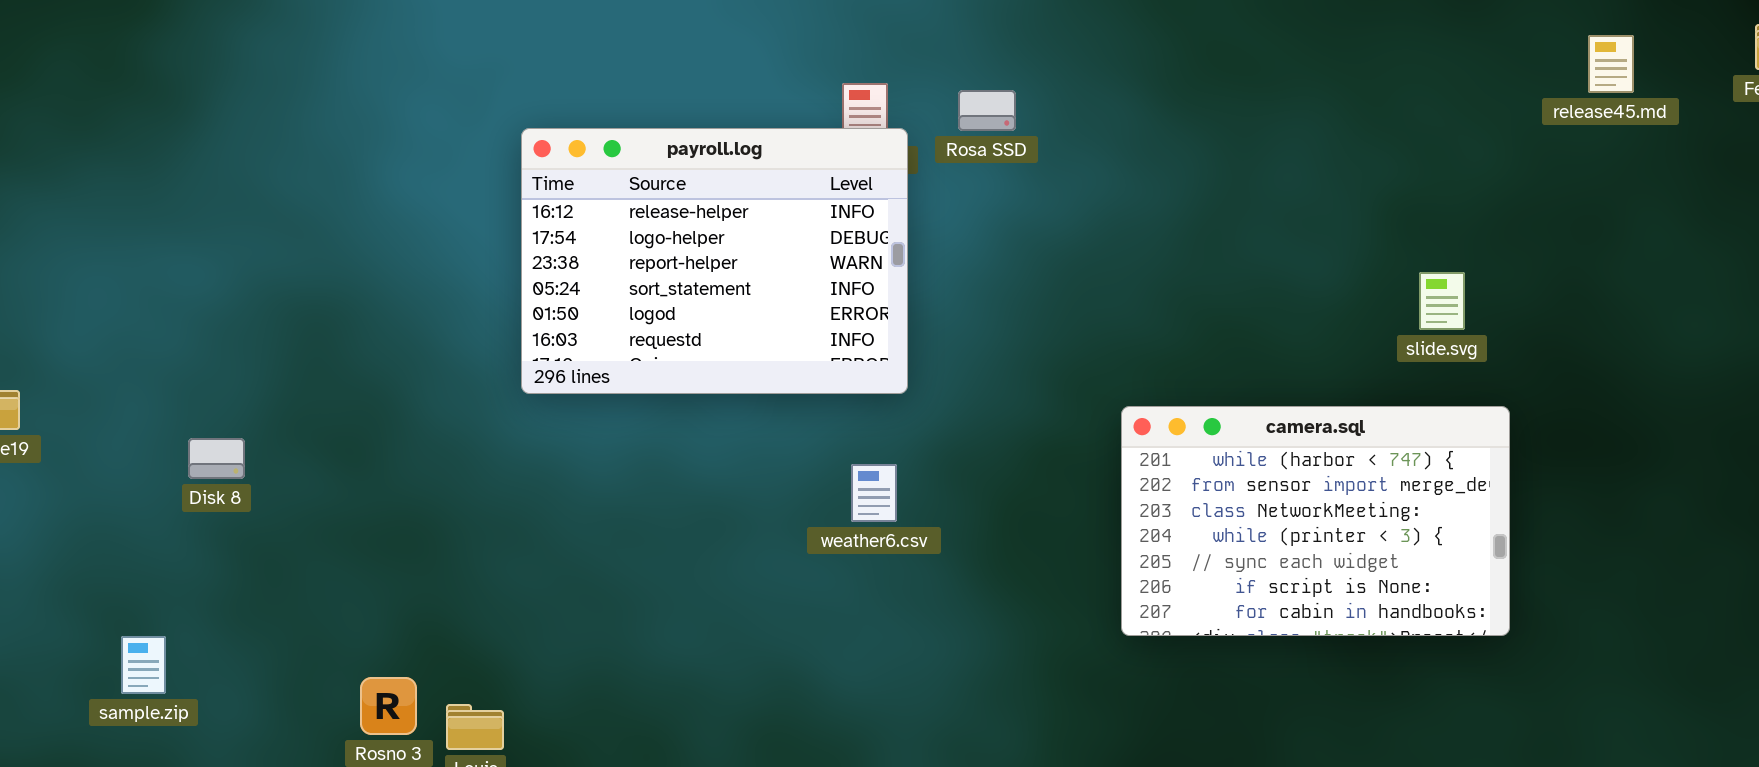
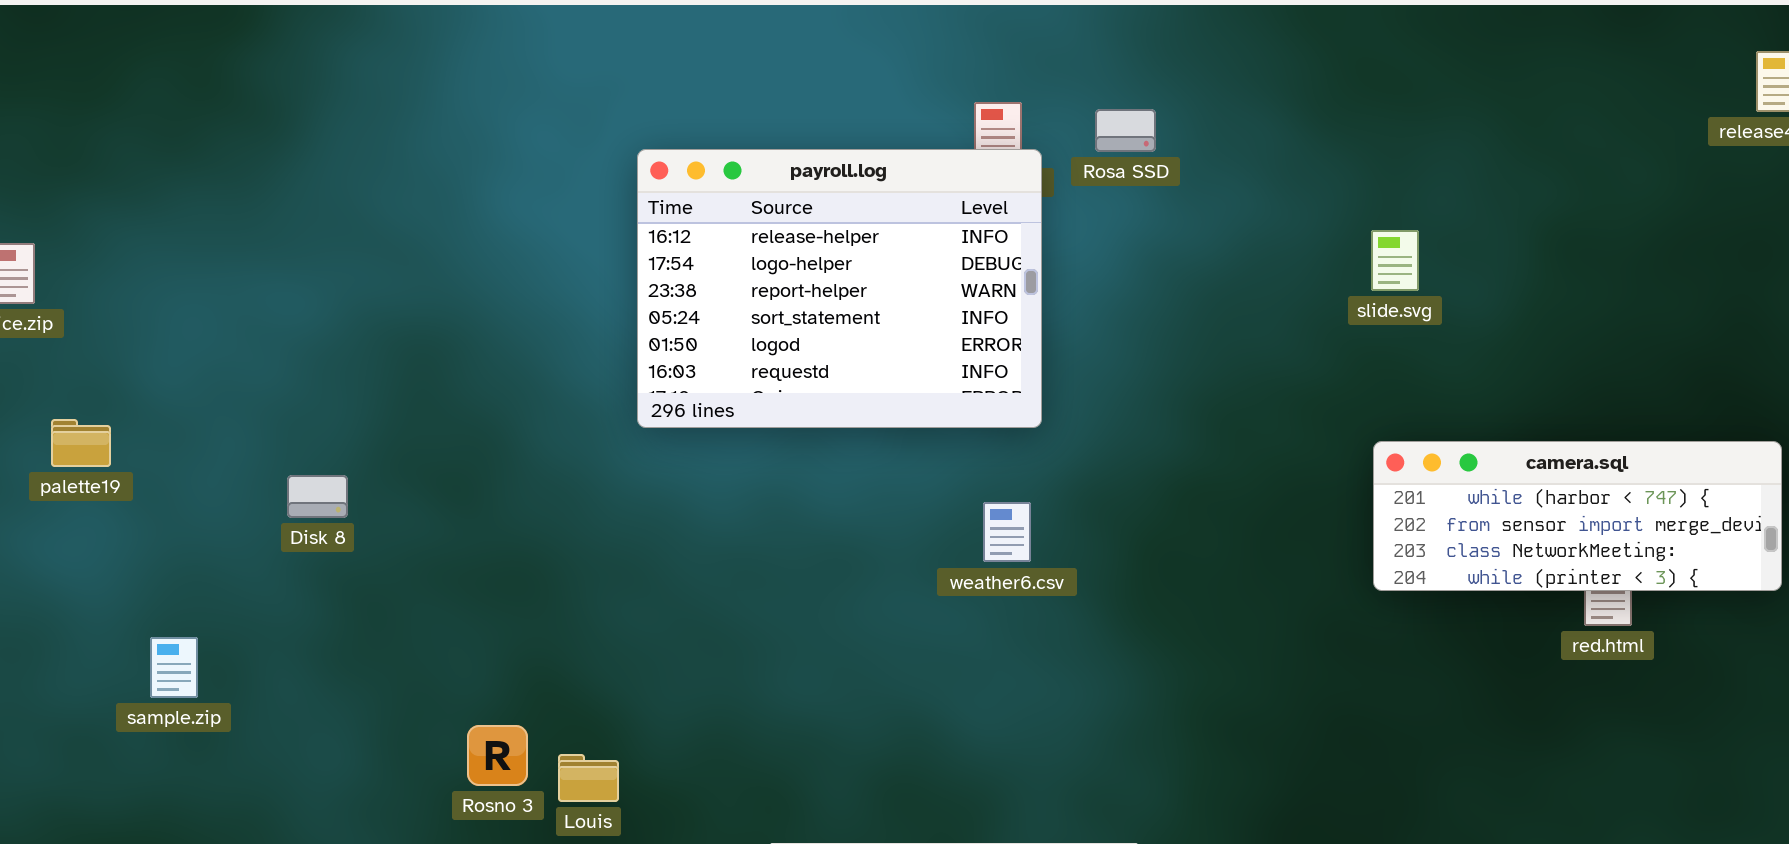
slide.svg: [1419,272,1465,330] -> [1371,230,1419,291], moved
camera.sql: [1121,406,1510,636] -> [1373,441,1782,591], moved, resized
sample.zip: [121,636,166,694] -> [150,637,198,698], moved

